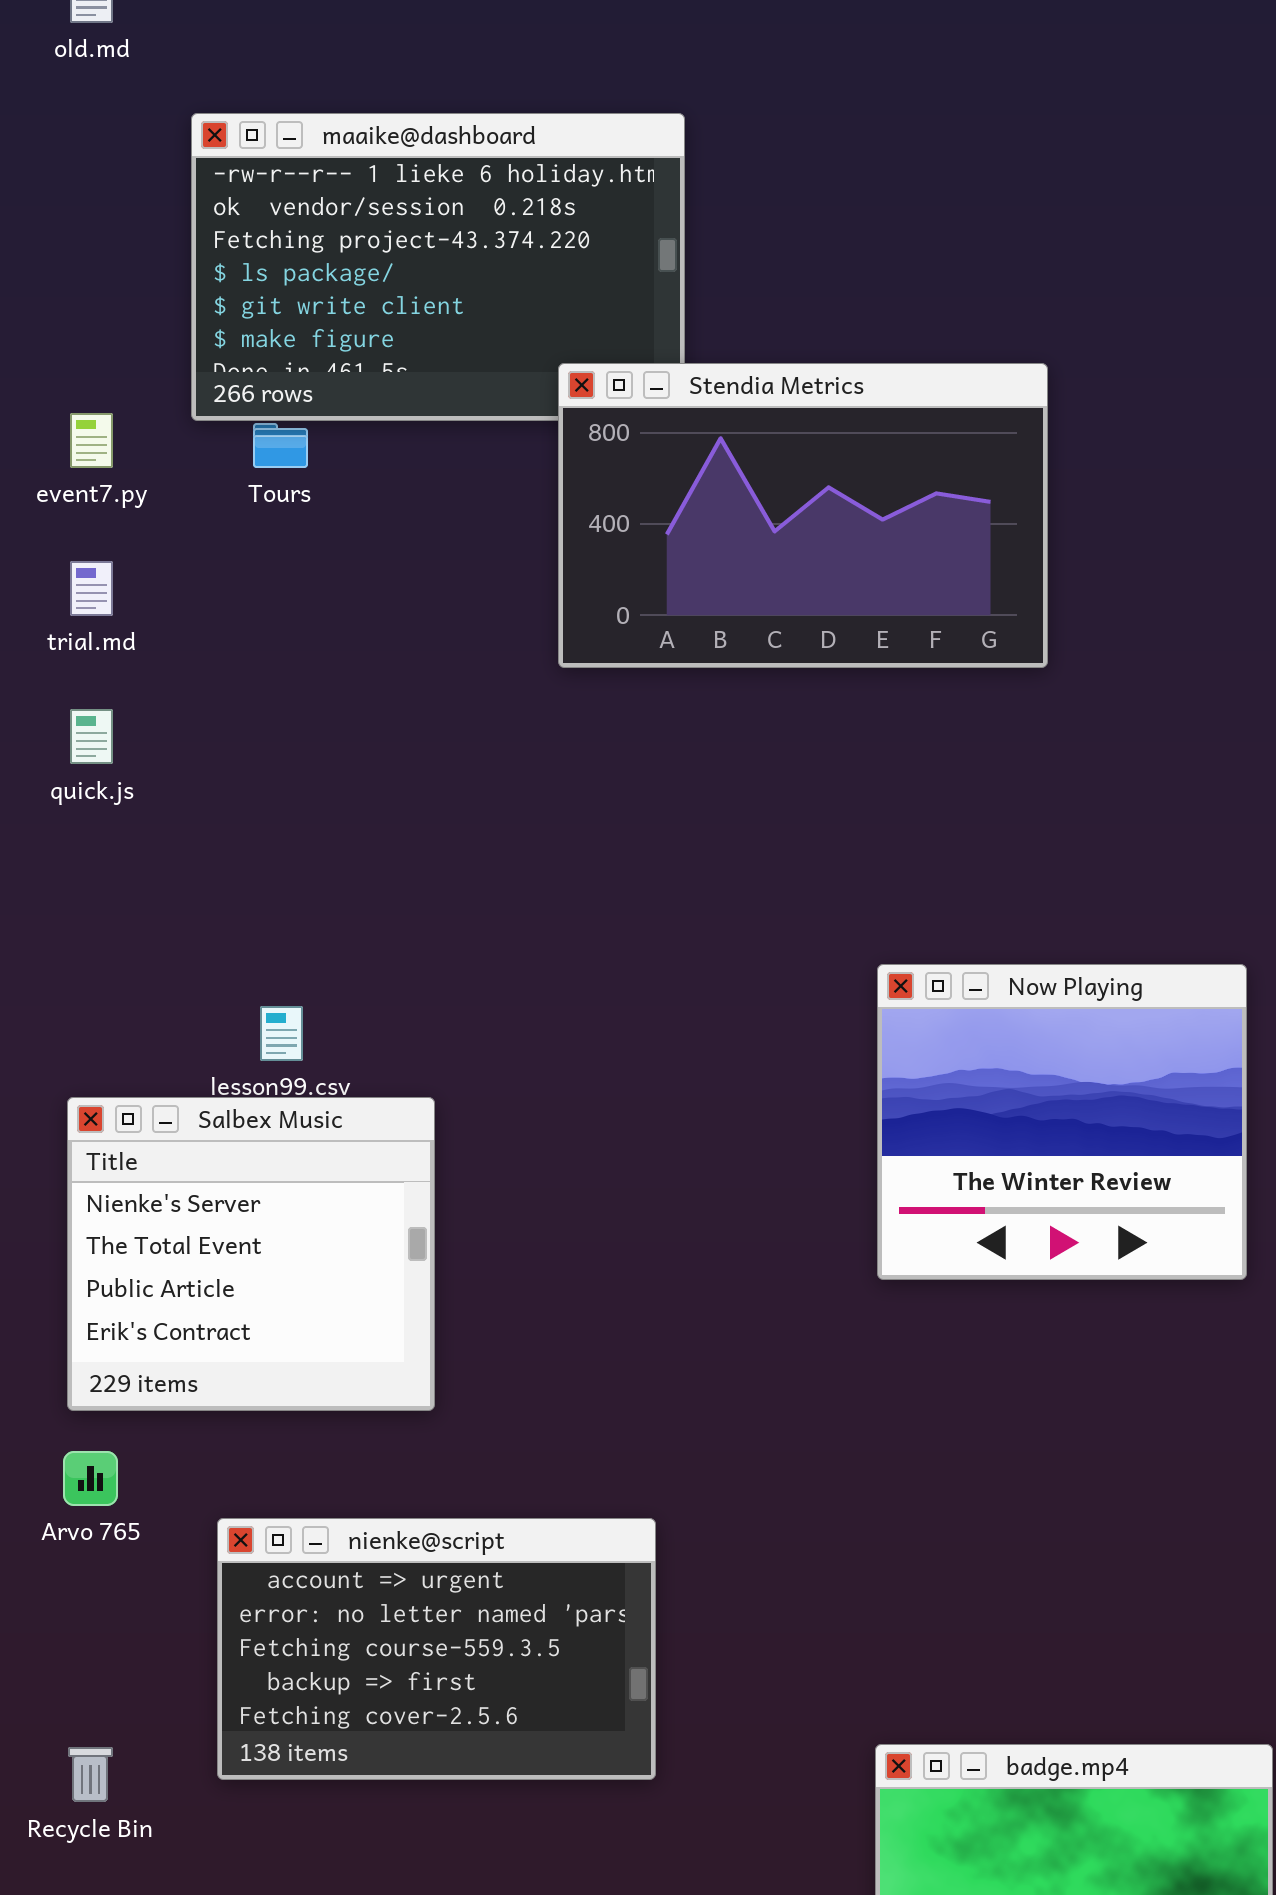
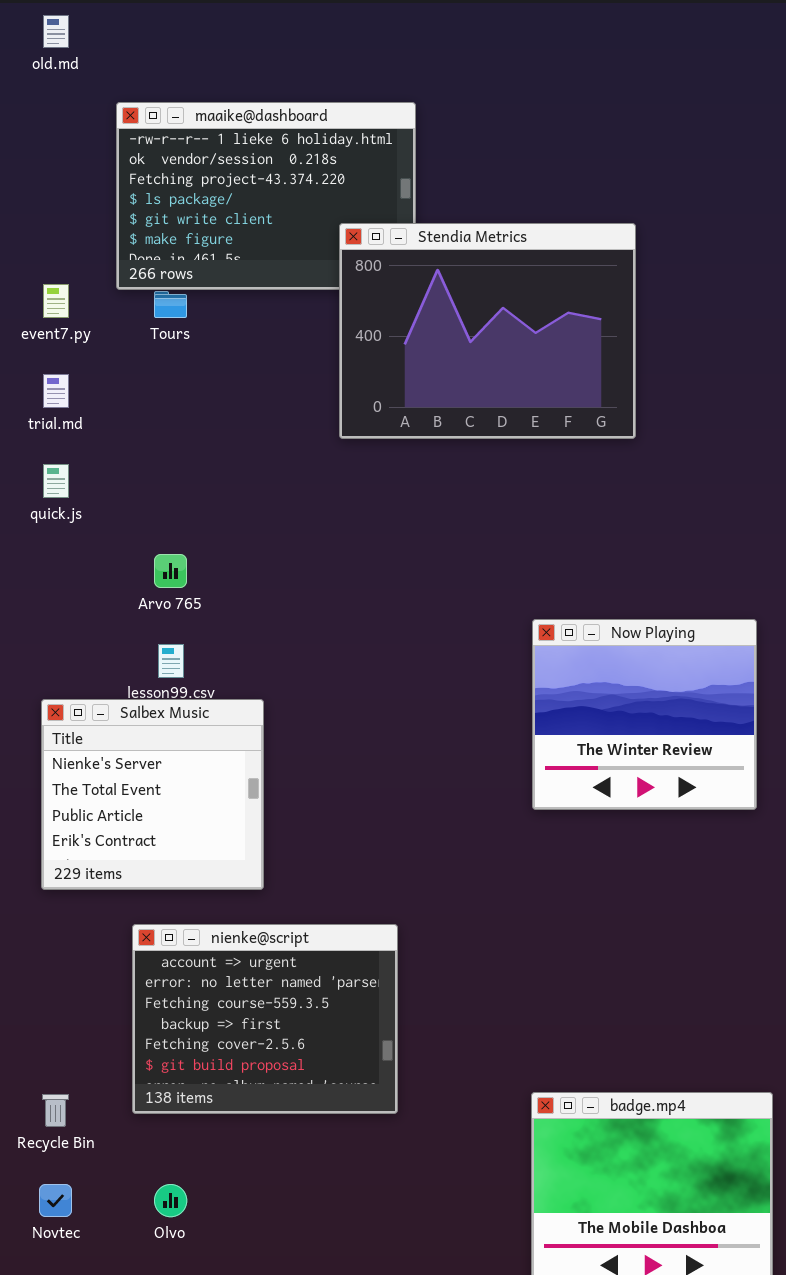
Stendia Metrics: [558,363,1048,668] -> [339,223,636,439], resized
Arvo 765: [63,1451,118,1506] -> [154,554,187,588], moved
nienke@script: [217,1518,656,1780] -> [132,924,398,1114], resized

